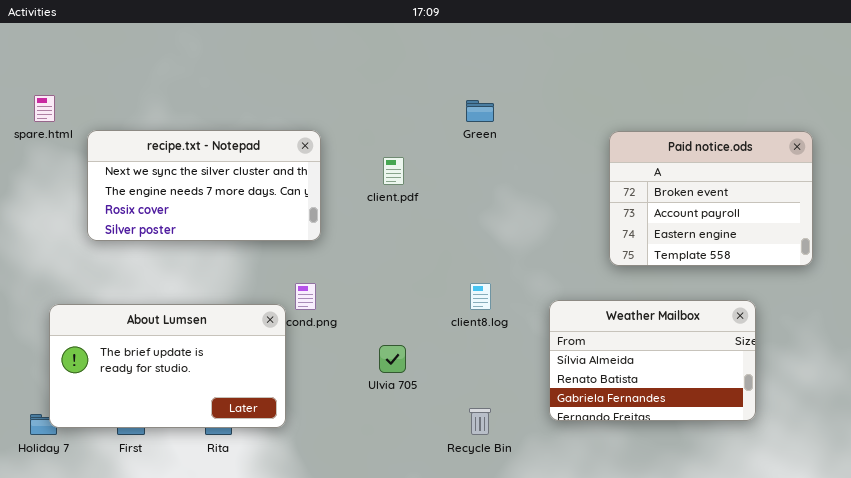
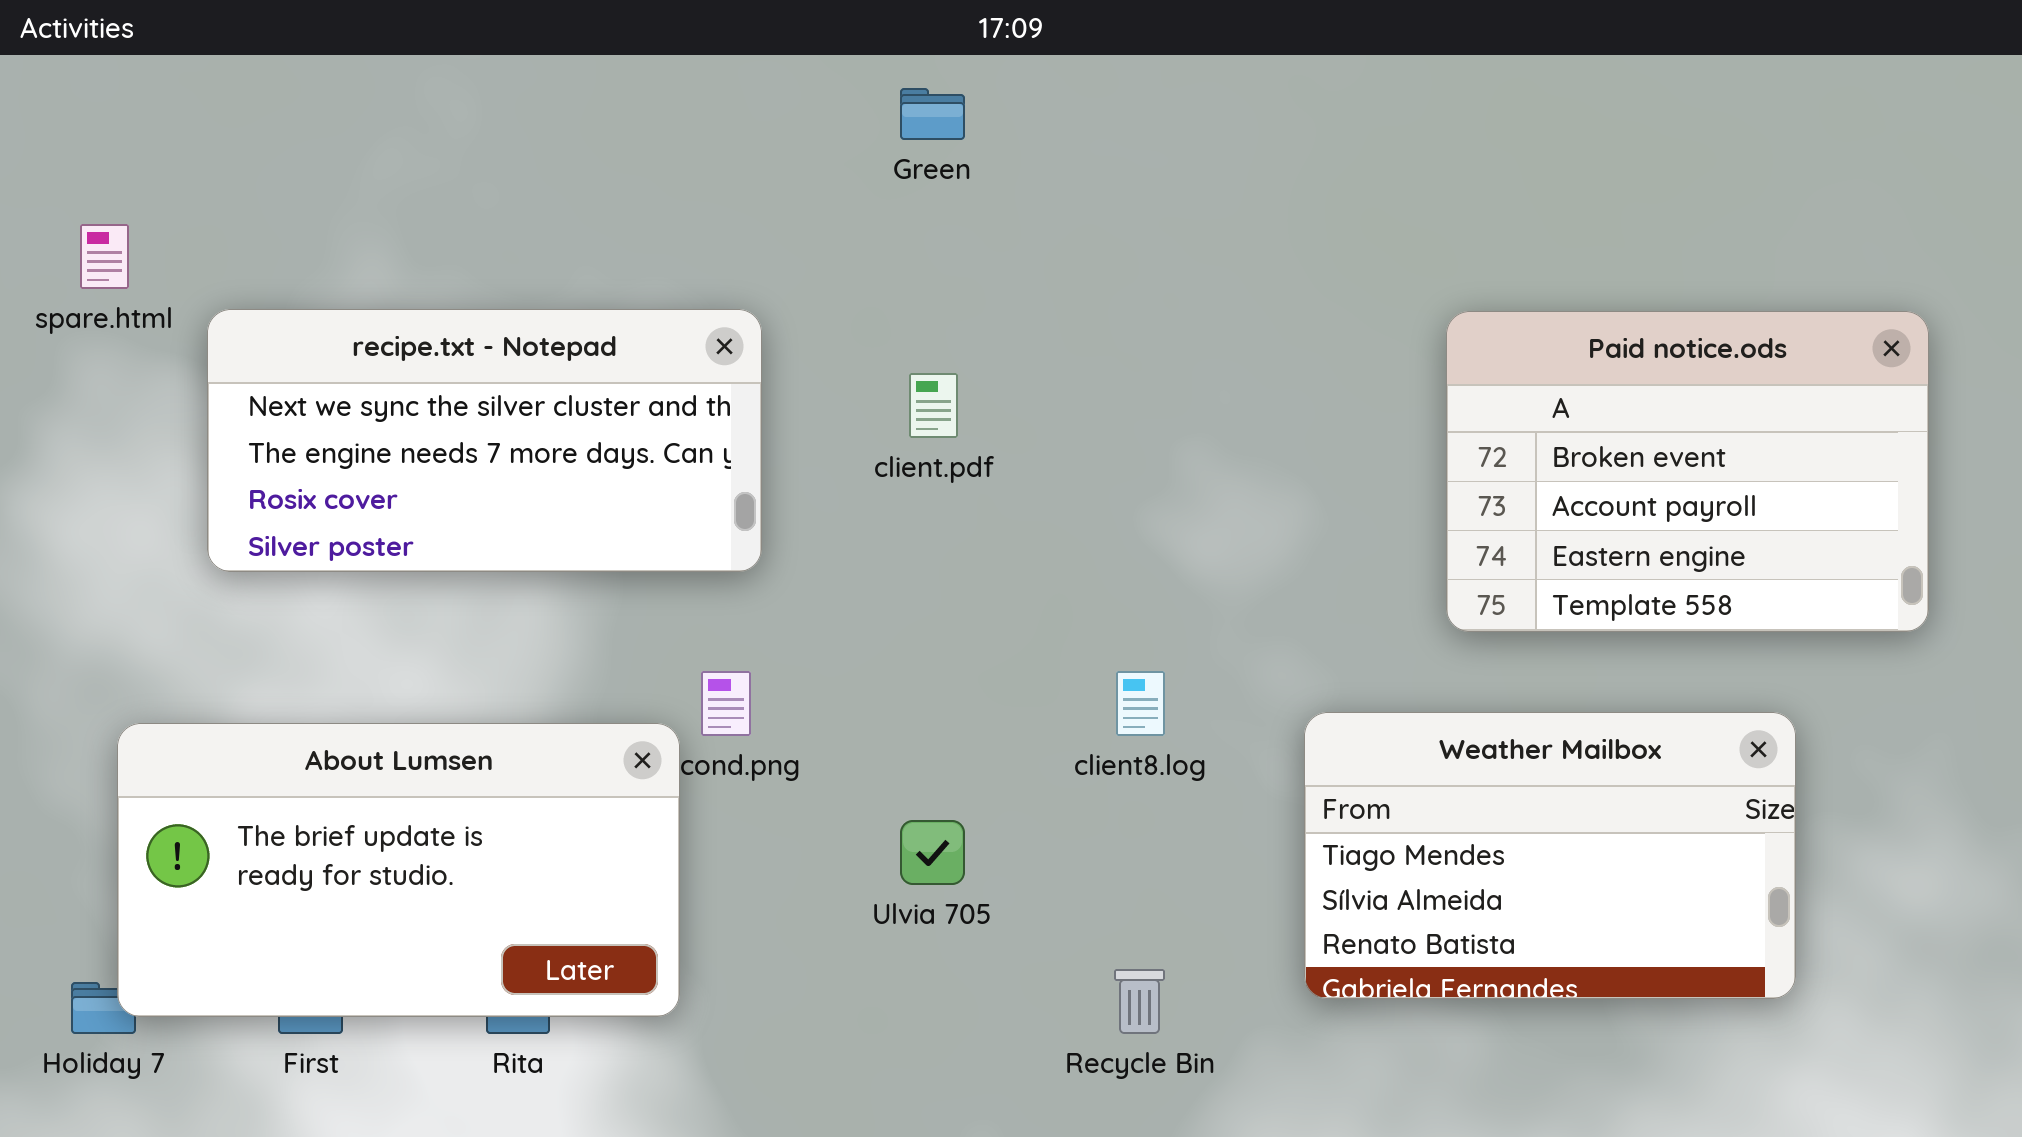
Green: [466,100,494,122] -> [900,88,965,140], moved
Weather Mailbox: [549,300,756,421] -> [1304,712,1796,999], scrolled up 1 row

